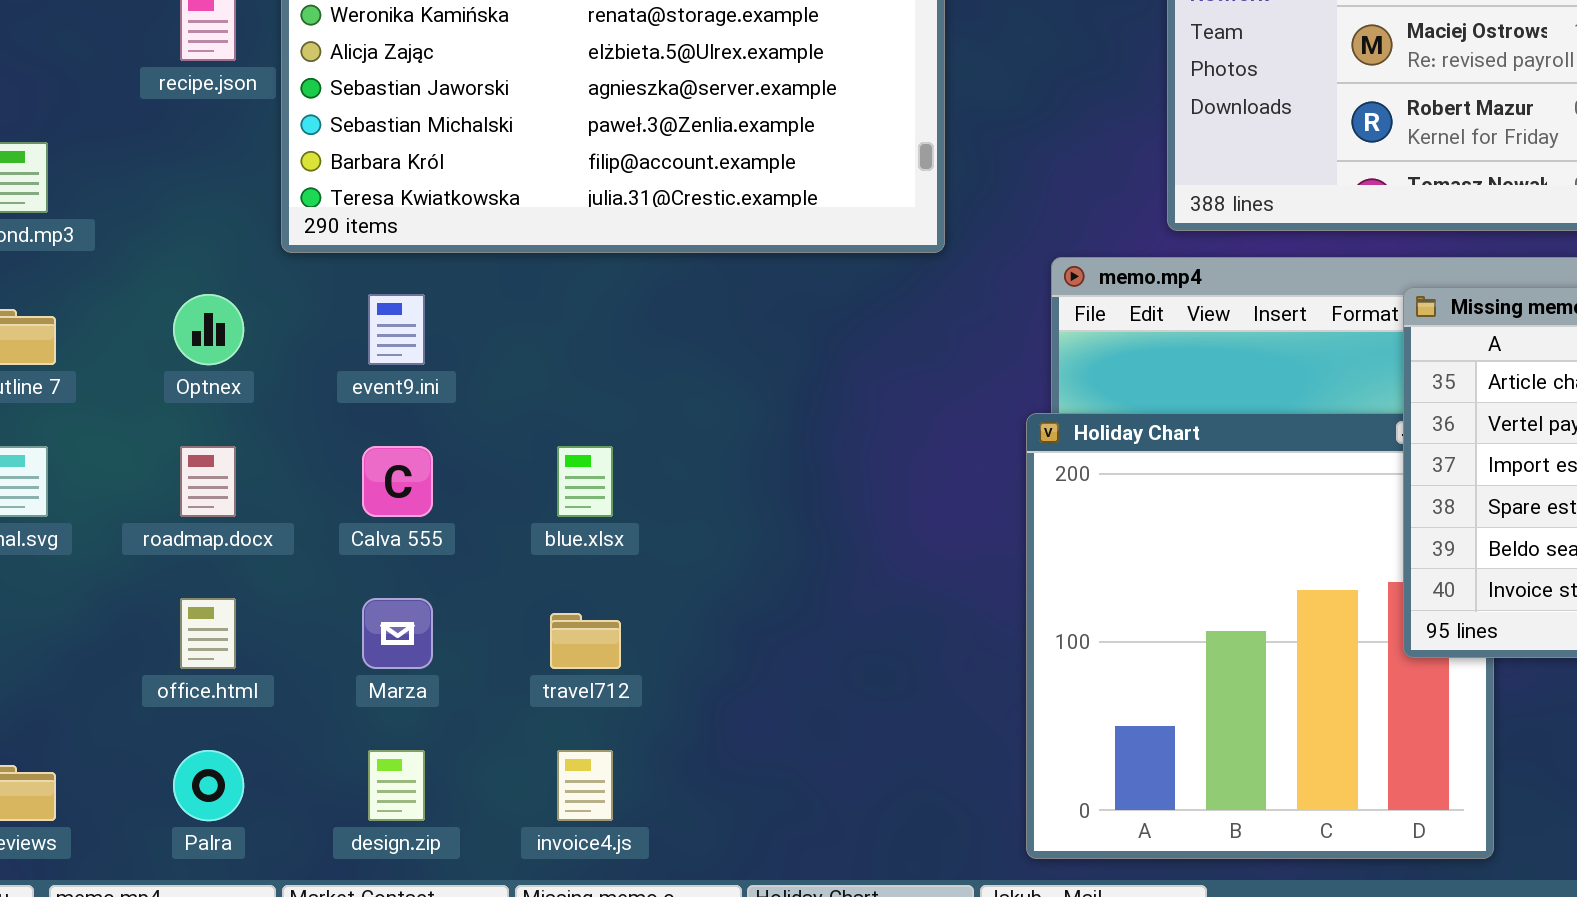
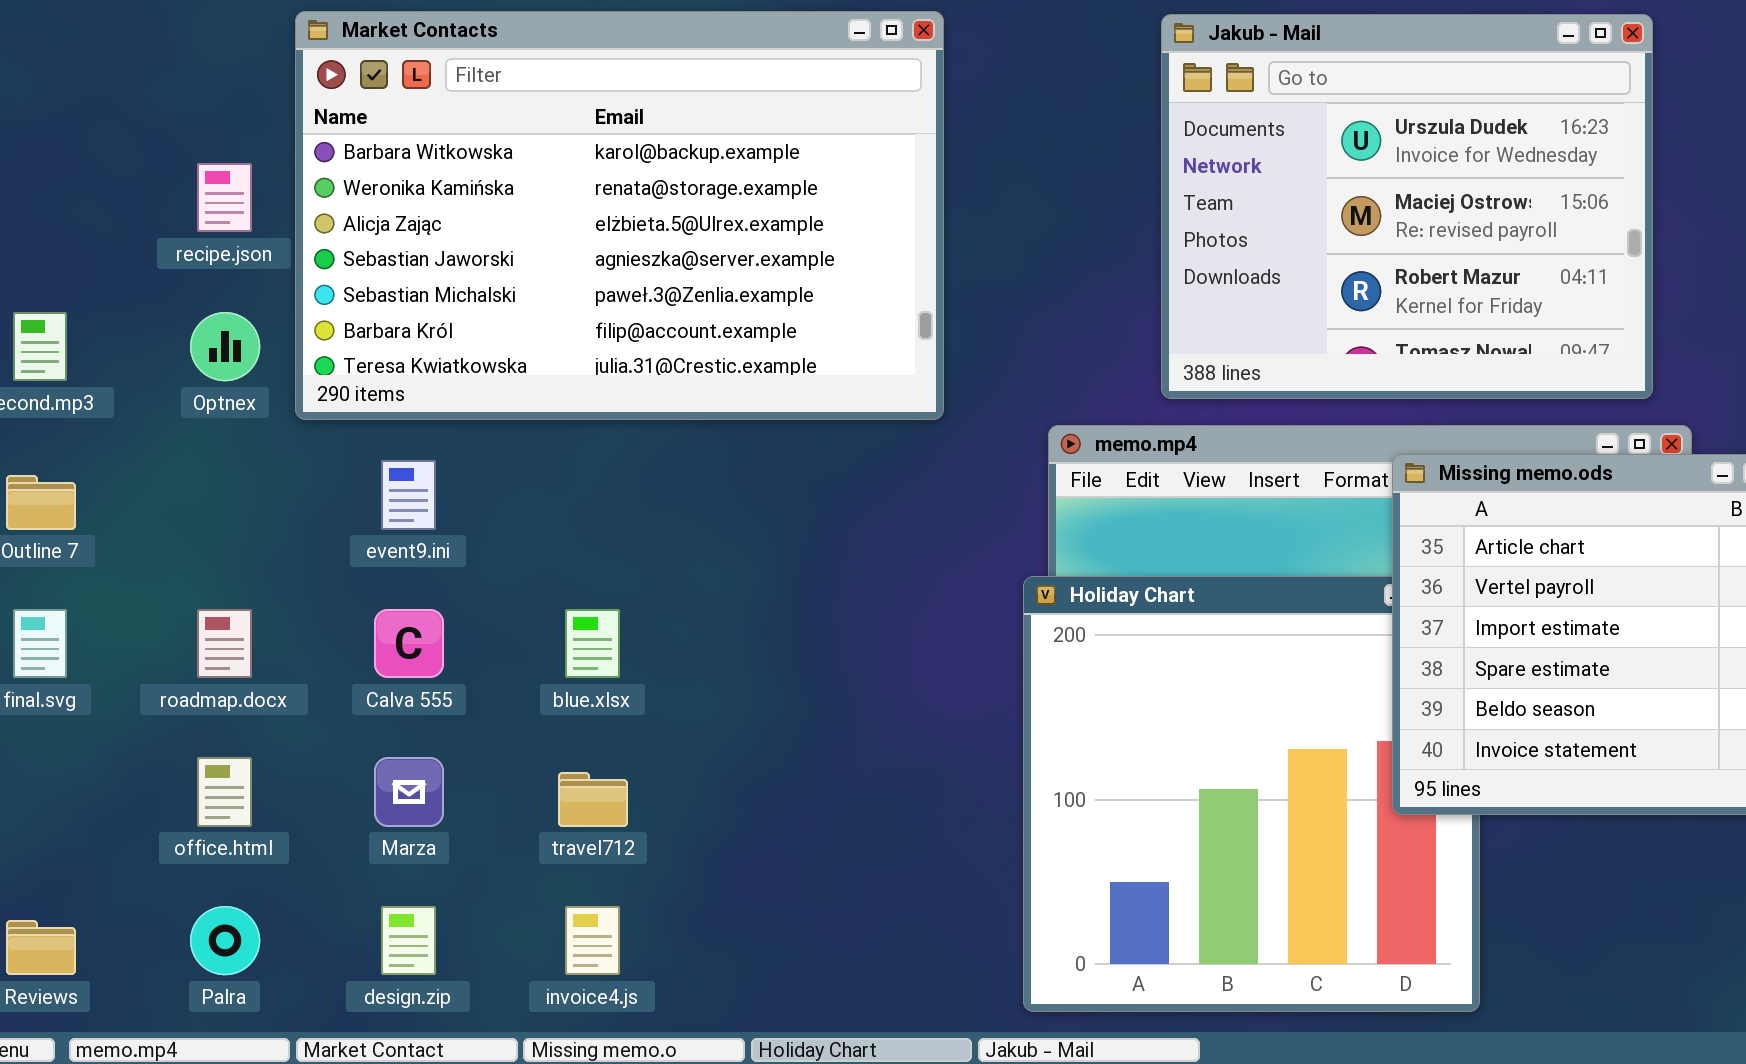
Optnex: [173,294,244,365] -> [190,312,260,381], moved

